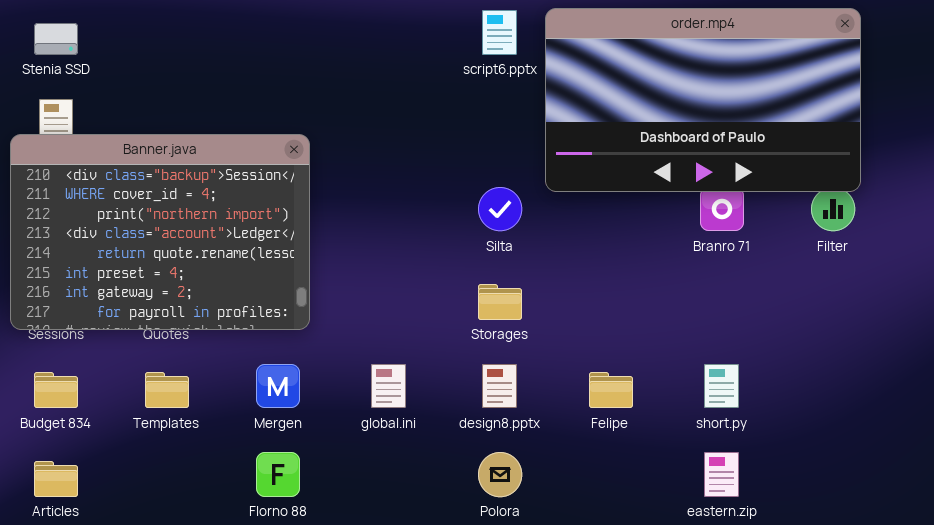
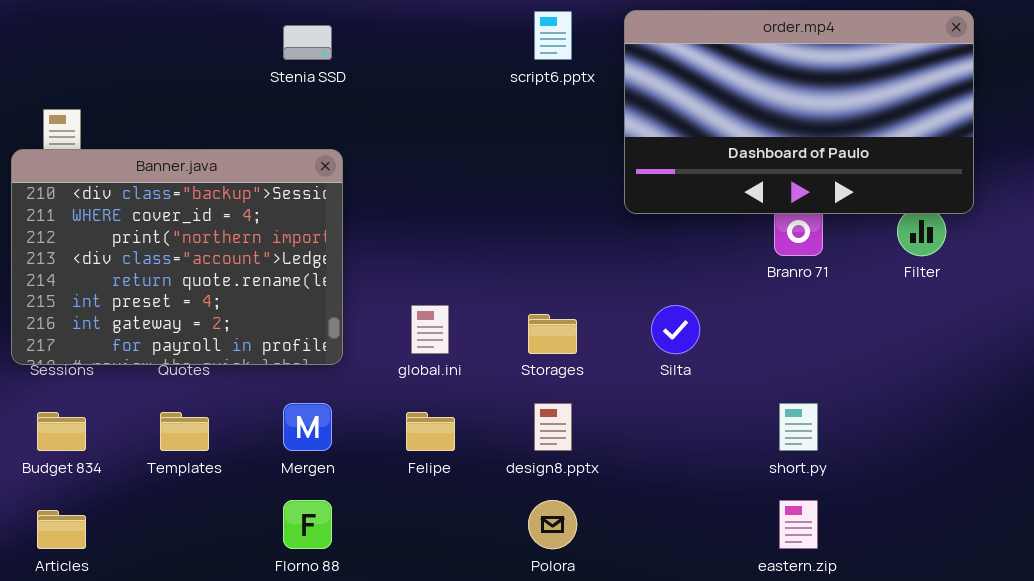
order.mp4: [545,8,861,192] -> [624,10,974,214], moved
Stenia SSD: [34,23,78,55] -> [283,25,332,60], moved
Silta: [478,187,522,231] -> [651,305,700,354], moved
global.ini: [371,364,406,408] -> [411,305,449,354], moved
Felipe: [589,372,633,408] -> [406,412,455,451], moved

